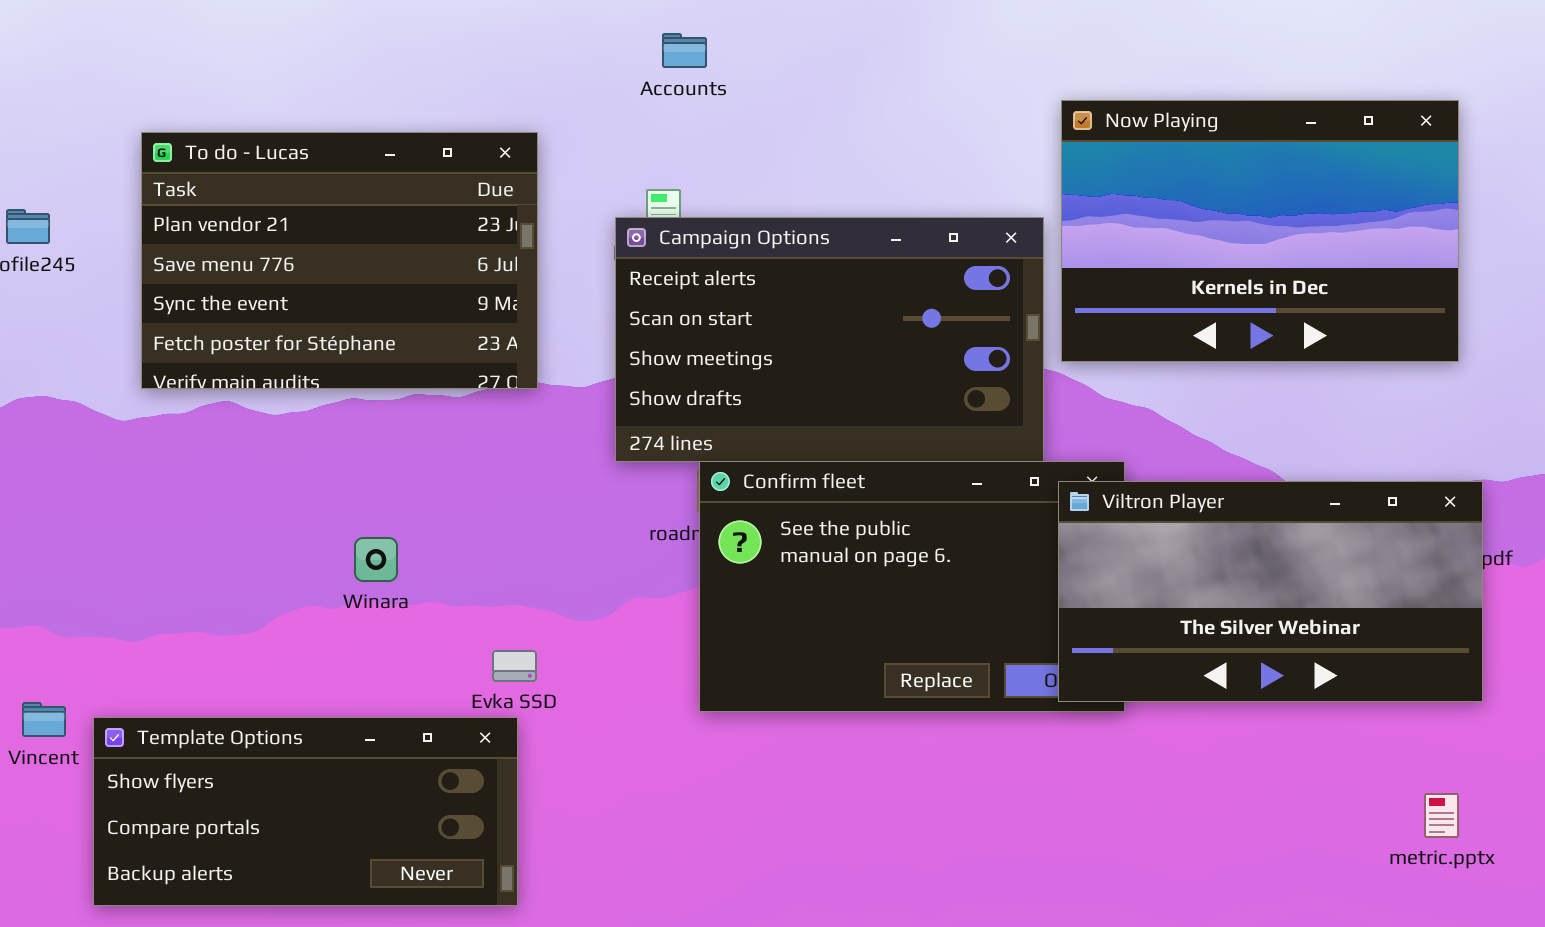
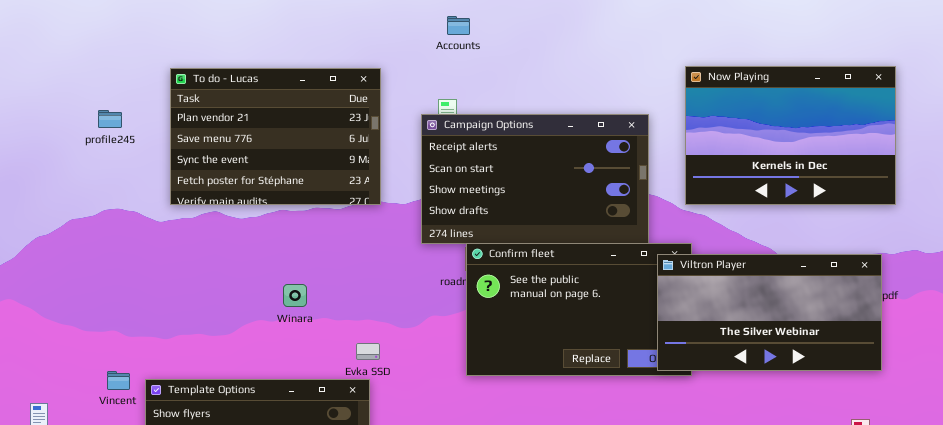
Now Playing: [1061,100,1459,362] -> [685,66,896,205], moved

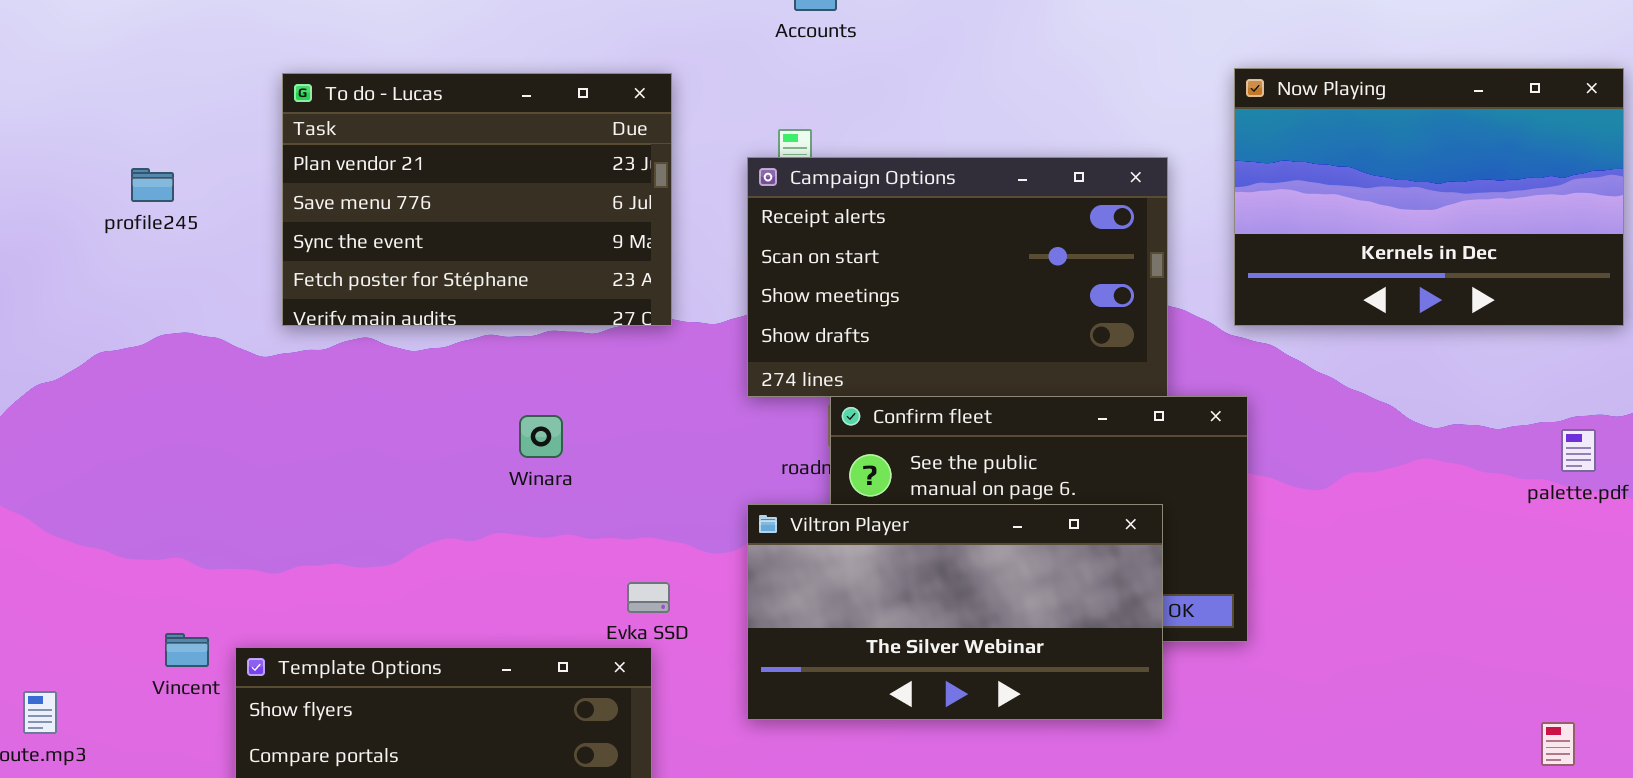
profile245: [98,110,122,128] -> [131,168,174,202], moved
Viltron Player: [657,254,882,371] -> [747,504,1163,720], moved
Winara: [283,284,307,307] -> [519,415,563,458], moved

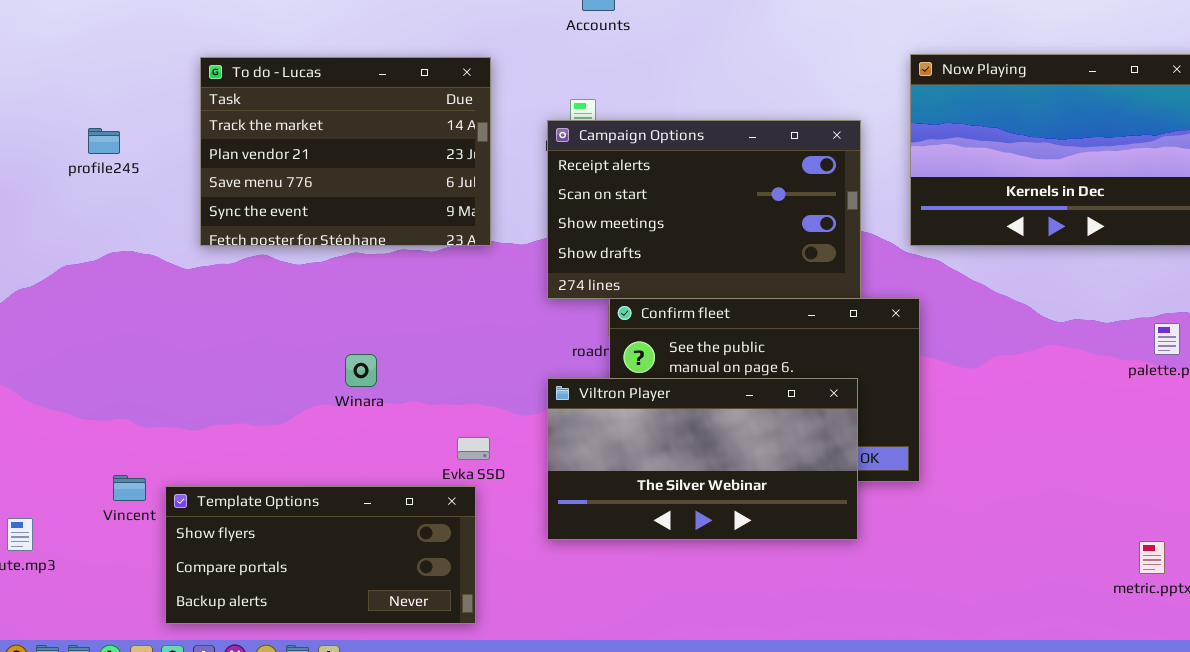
To do - Lucas: [282,73,672,326] -> [200,57,491,246], scrolled up 1 row
Winara: [519,415,563,458] -> [345,354,377,387], moved

